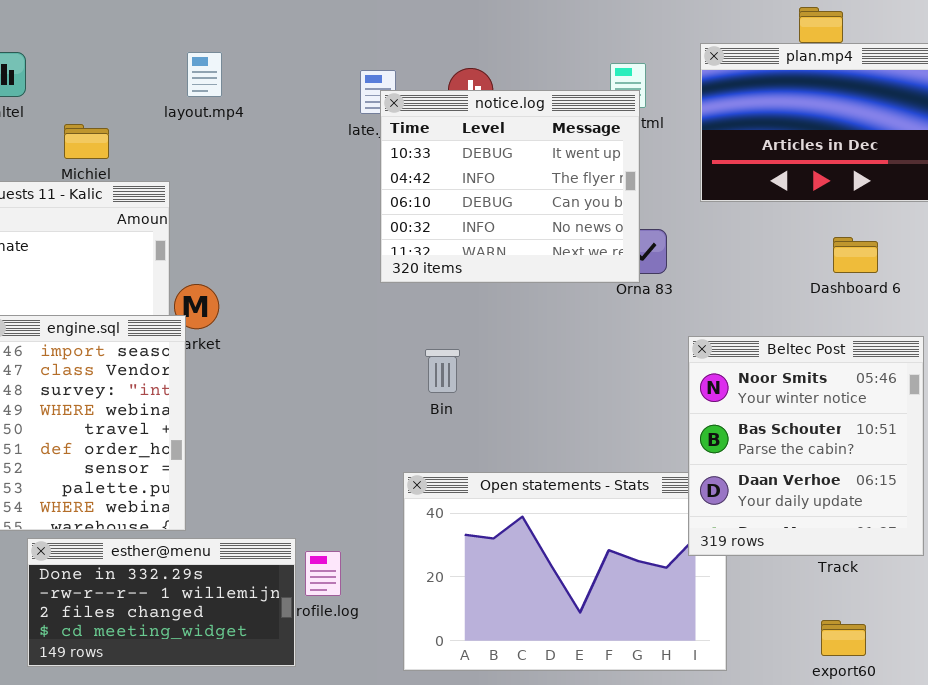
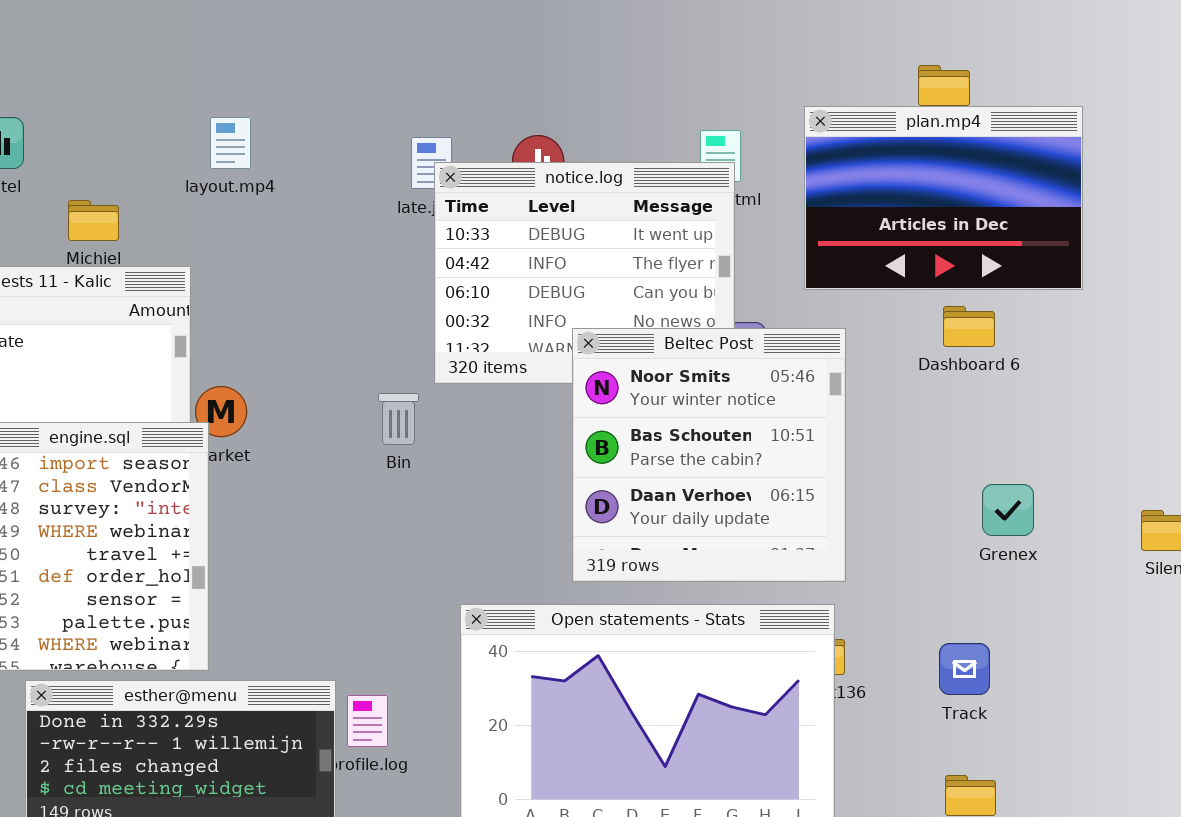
Dashboard 6: [833,237,878,273] -> [943,306,995,347], moved
Beltec Post: [688,336,924,556] -> [572,328,846,582], moved
Bin: [425,349,460,393] -> [378,393,419,445], moved

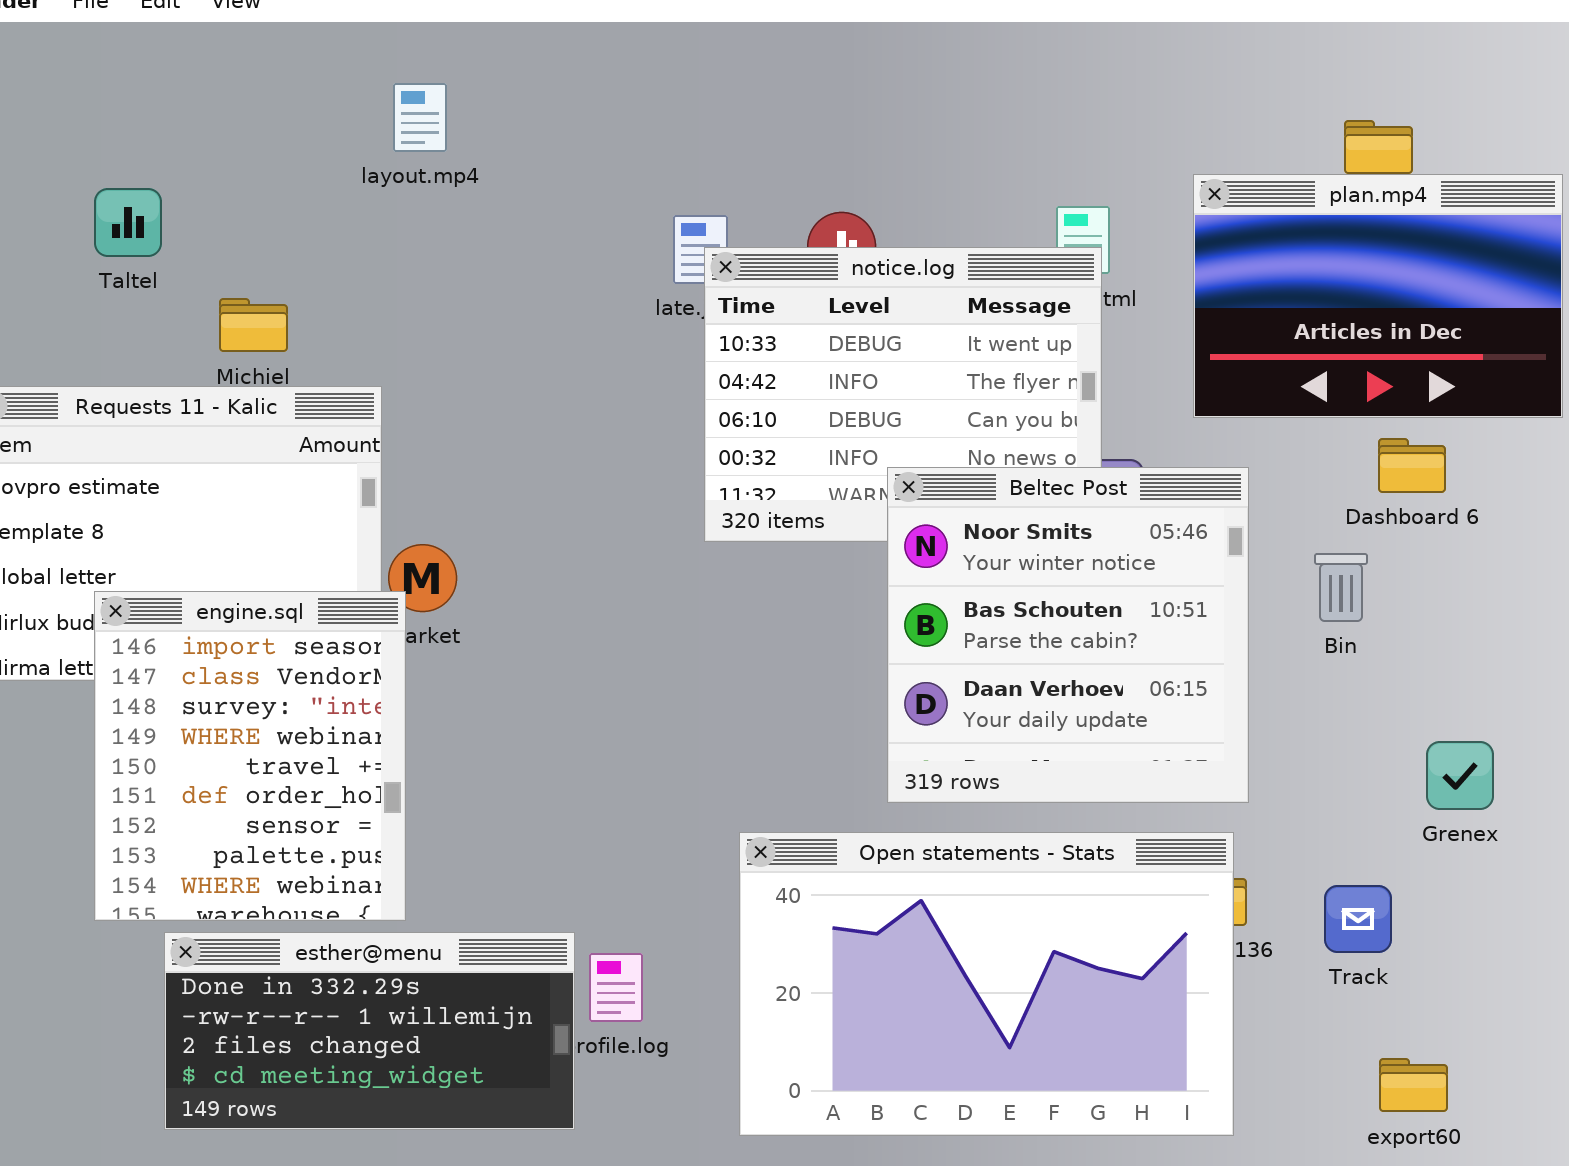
layout.mp4: [210,117,251,169] -> [393,83,447,152], moved
Bin: [378,393,419,445] -> [1314,553,1368,622], moved
Grenex: [982,484,1034,536] -> [1426,741,1494,810], moved
Track: [939,643,990,695] -> [1324,885,1392,953], moved

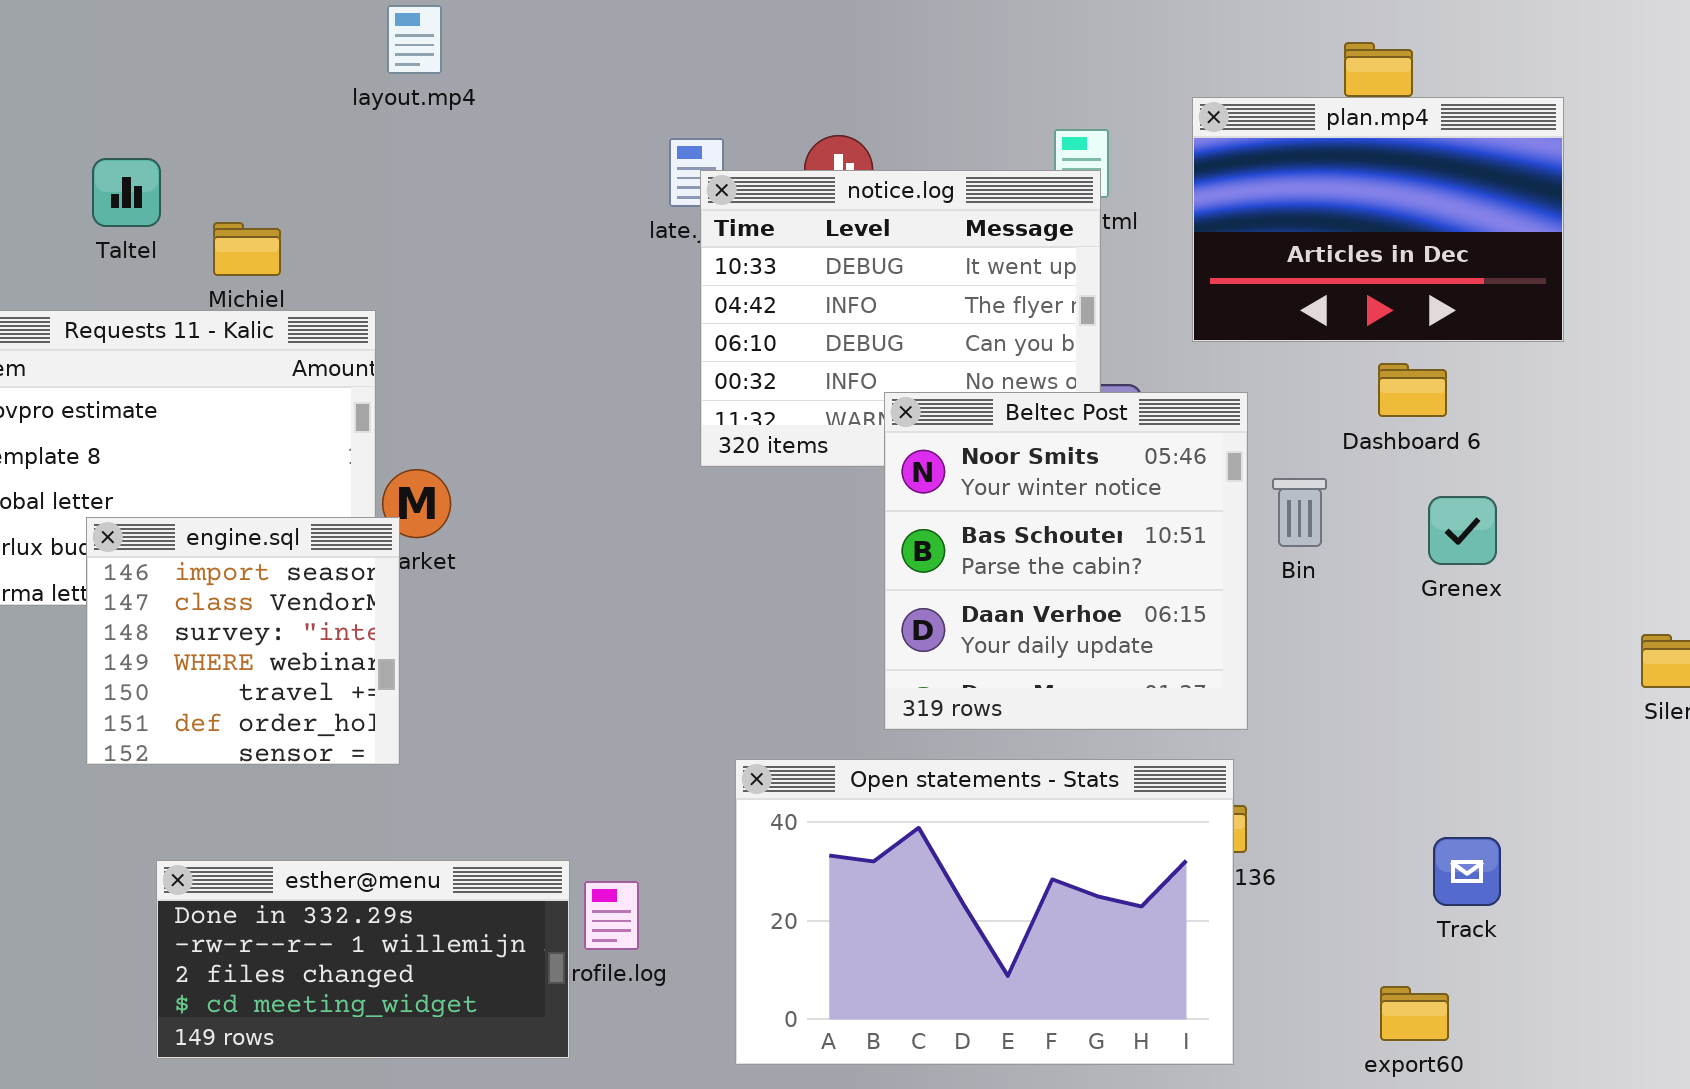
Taltel: [94,188,162,257] -> [92,158,161,227], moved
Bin: [1314,553,1368,622] -> [1272,478,1327,547], moved
engine.sql: [94,591,406,921] -> [86,517,400,765], resized
Grenex: [1426,741,1494,810] -> [1428,496,1497,565], moved
Track: [1324,885,1392,953] -> [1433,837,1501,906], moved

